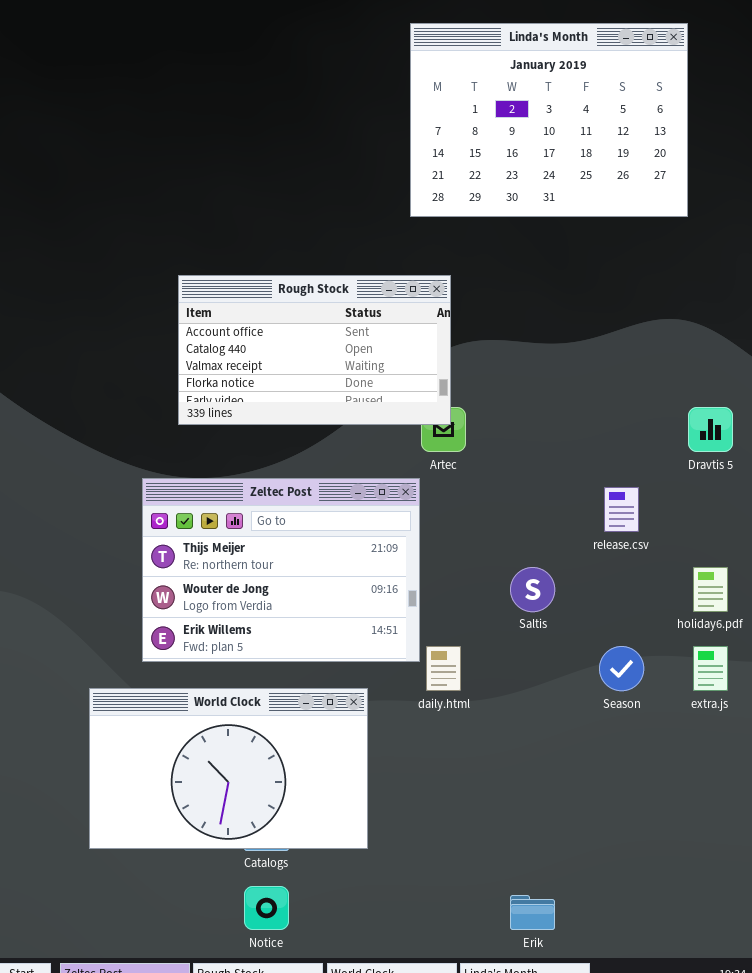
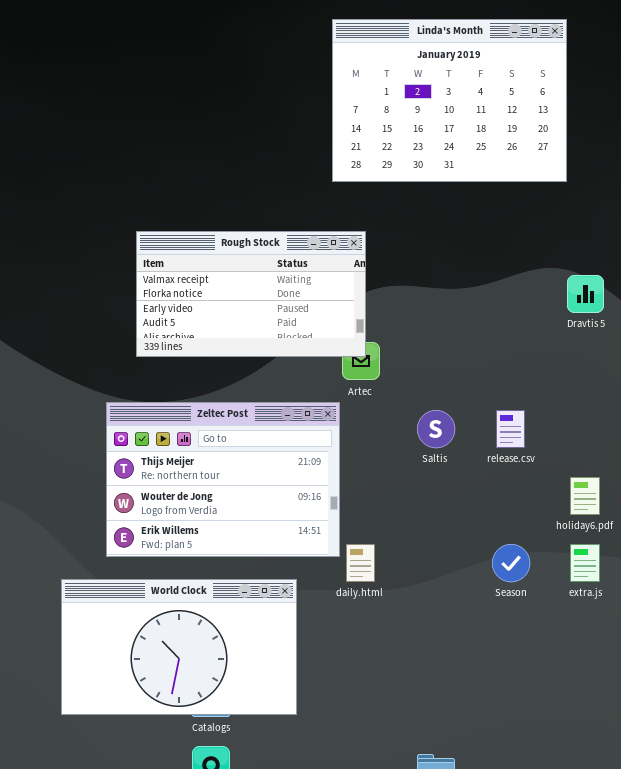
Rough Stock: [178,275,451,425] -> [136,231,366,357], scrolled down 2 rows
Dravtis 5: [688,407,733,452] -> [567,275,604,313], moved
Saltis: [510,567,555,612] -> [417,410,455,448], moved

